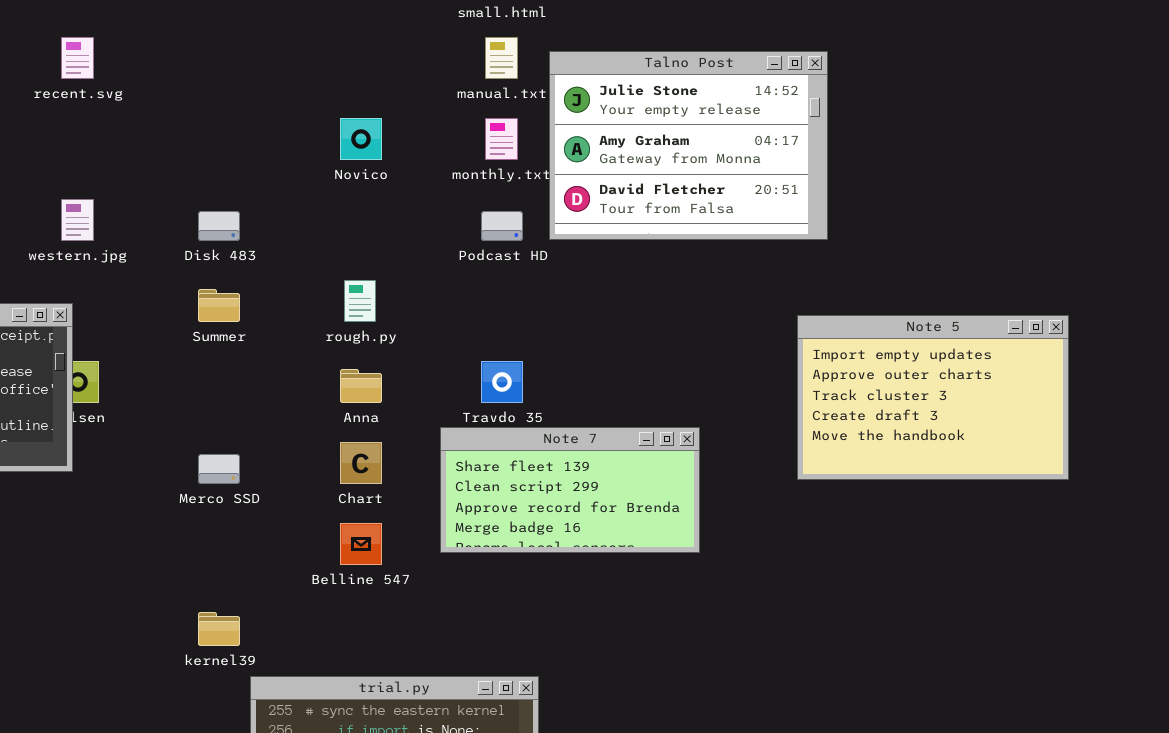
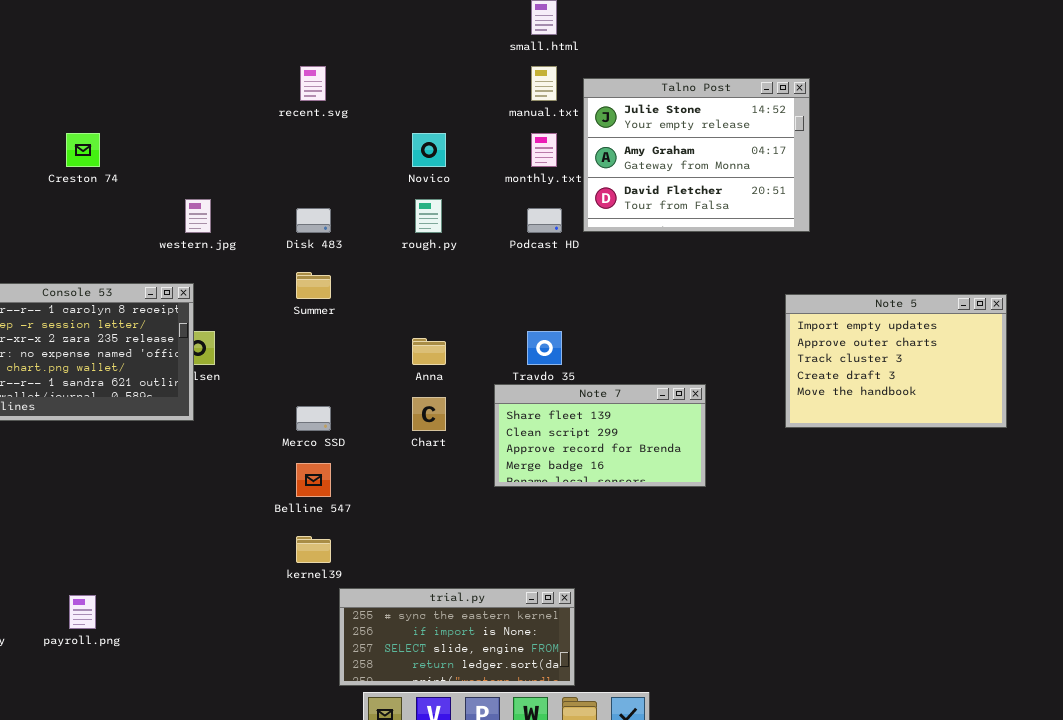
recent.svg: [61,37,94,79] -> [300,66,326,101], moved
rough.py: [344,280,376,322] -> [415,199,442,233], moved
Belline 547: [340,523,382,565] -> [296,463,331,497], moved

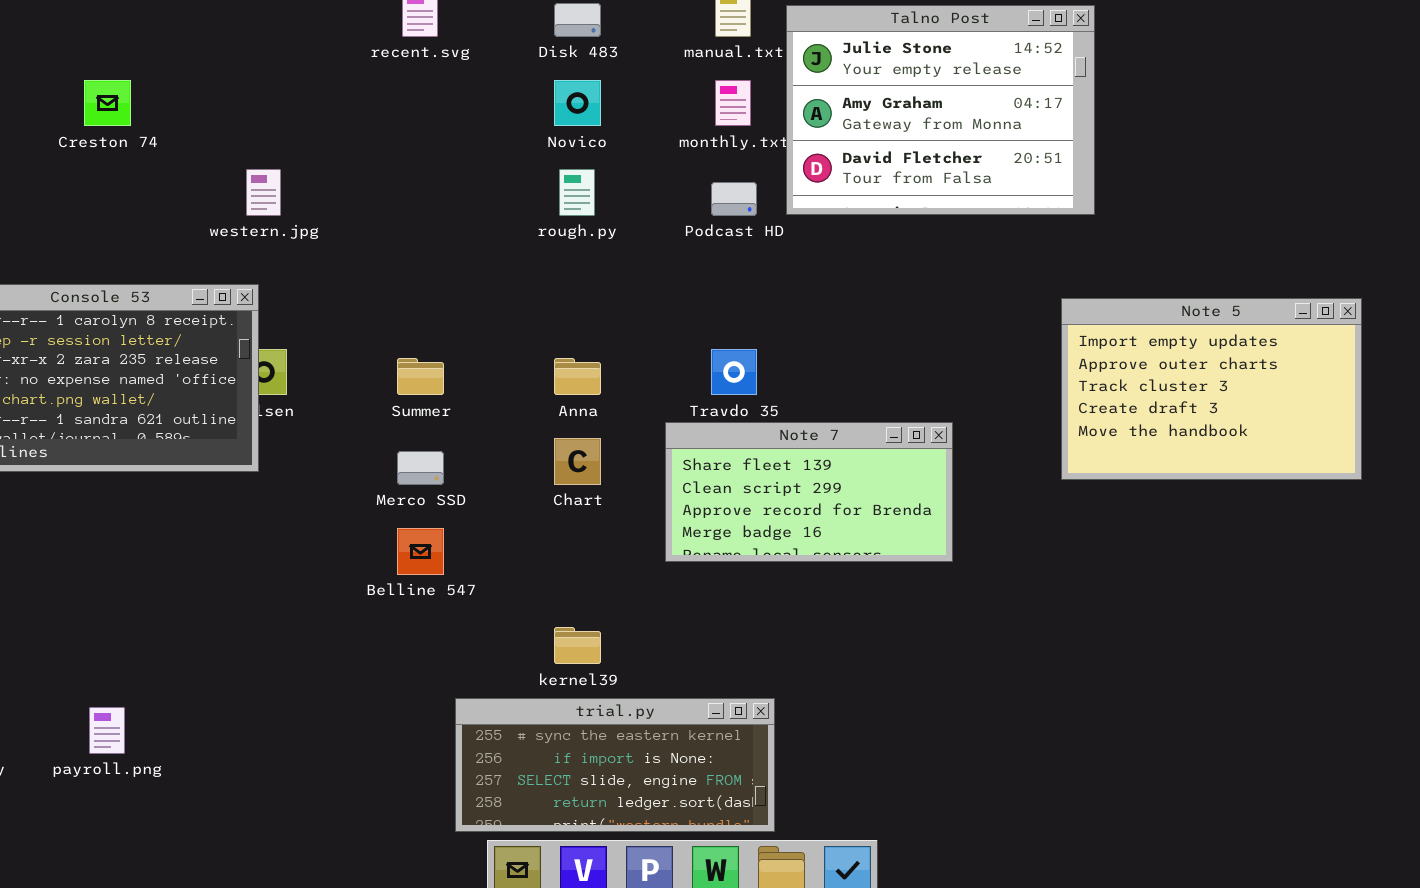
Disk 483: [296,208,331,233] -> [554,3,601,37], moved
Summer: [296,272,331,299] -> [397,358,444,395], moved
kernel39: [296,536,331,563] -> [554,627,601,664], moved

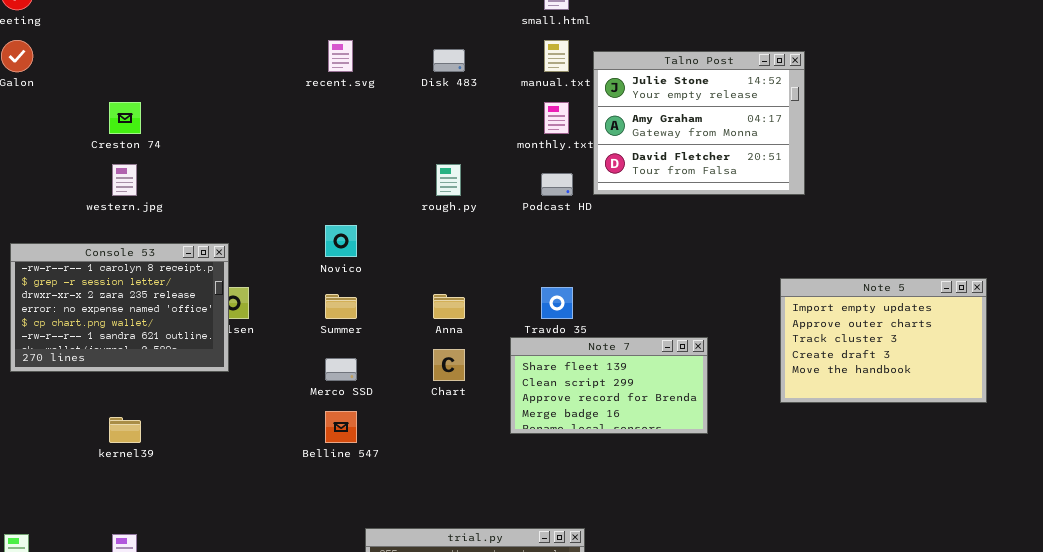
Novico: [554,80,601,126] -> [325,225,357,257], moved
western.jpg: [246,169,281,216] -> [112,164,137,196], moved
Note 5: [1061,298,1362,480] -> [780,278,987,403], moved
kernel39: [554,627,601,664] -> [109,417,141,443], moved

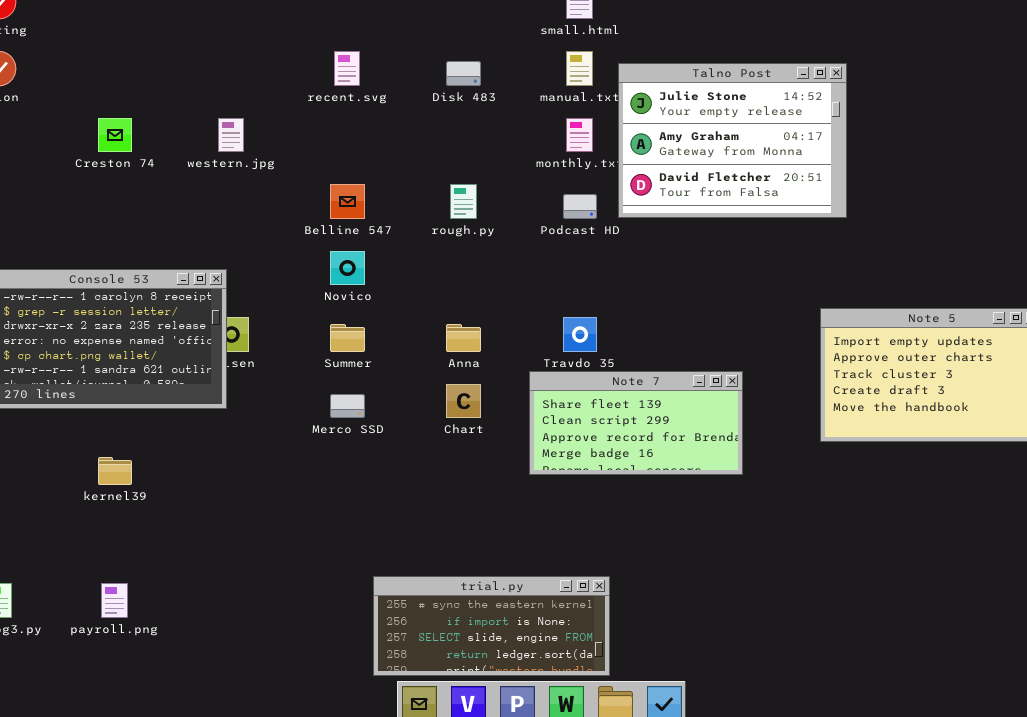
western.jpg: [112,164,137,196] -> [218,118,244,152], moved
Belline 547: [325,411,357,443] -> [330,184,365,219], moved

